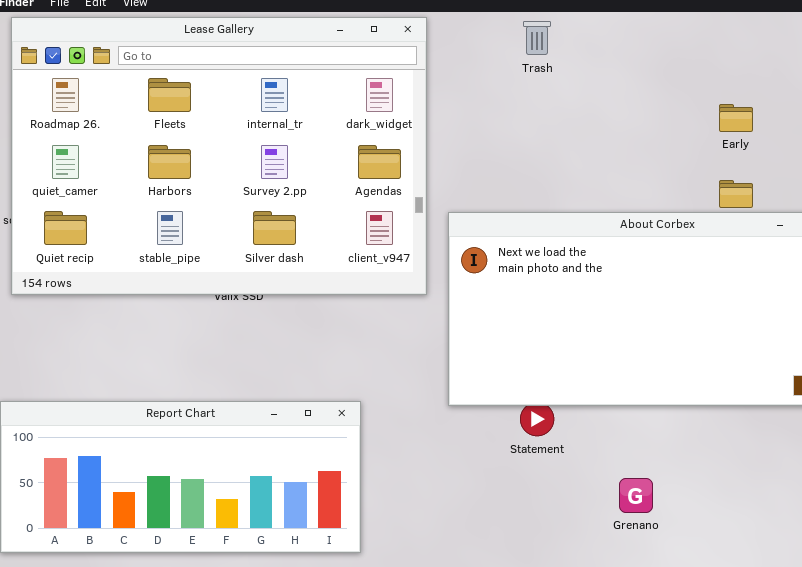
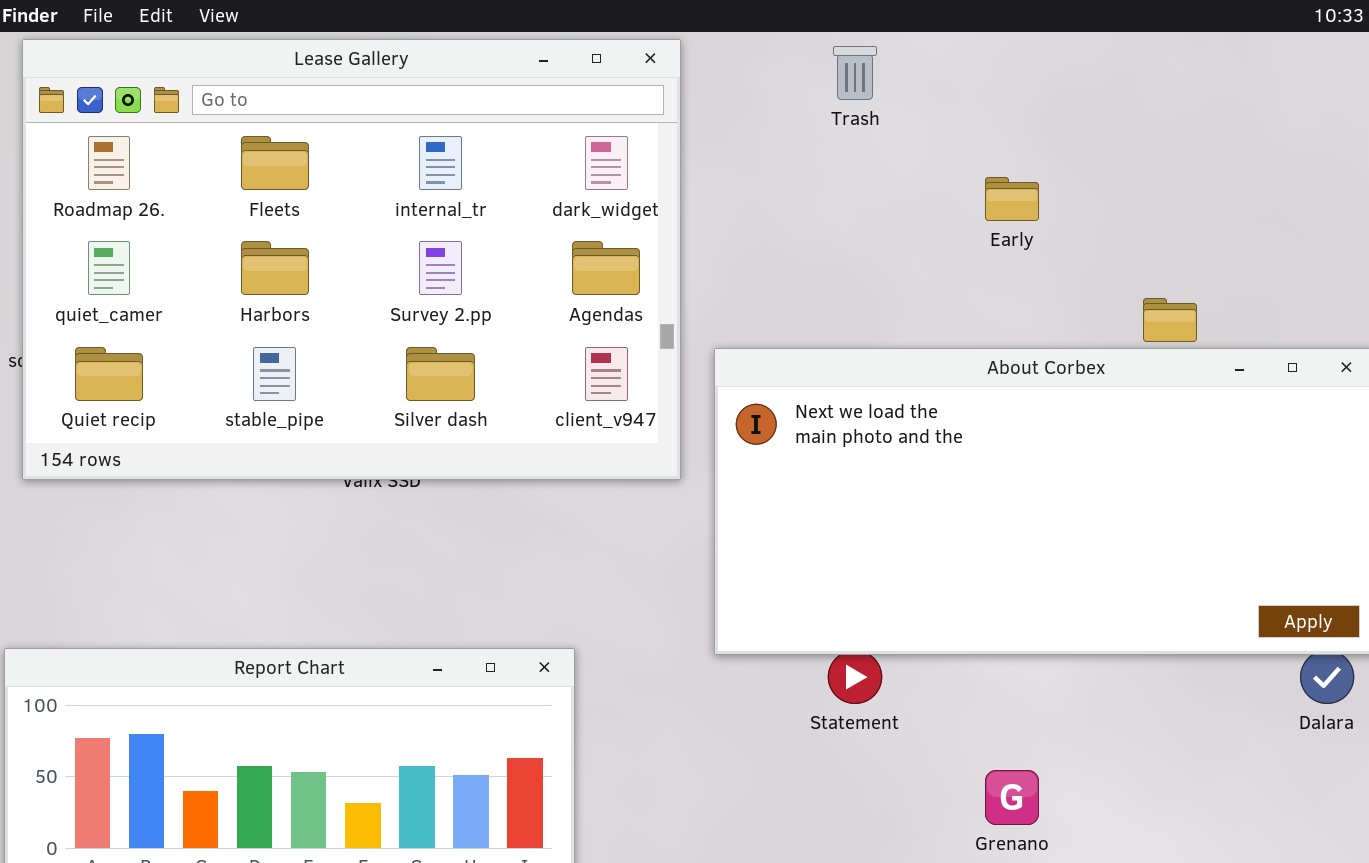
Early: [719,104,753,132] -> [985,177,1039,221], moved

